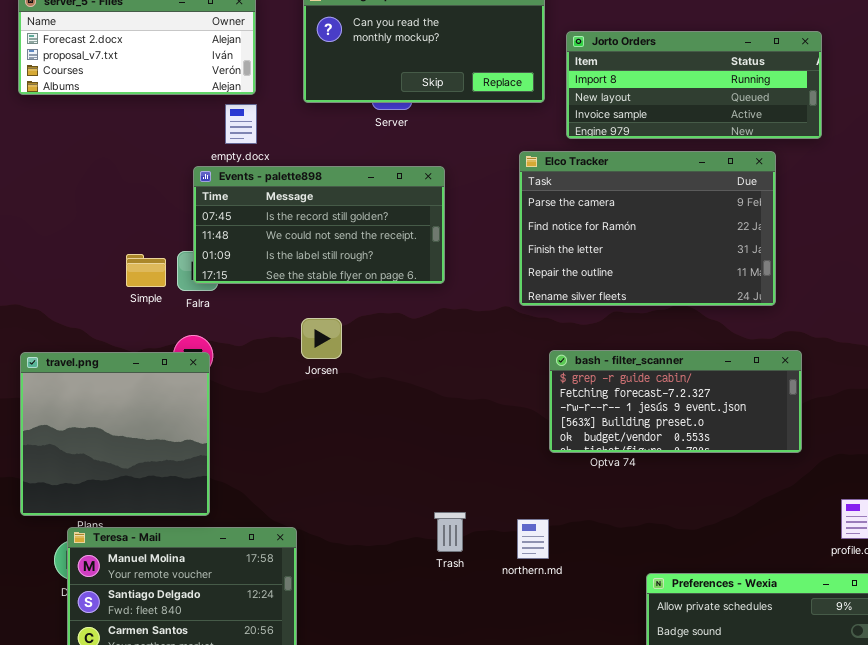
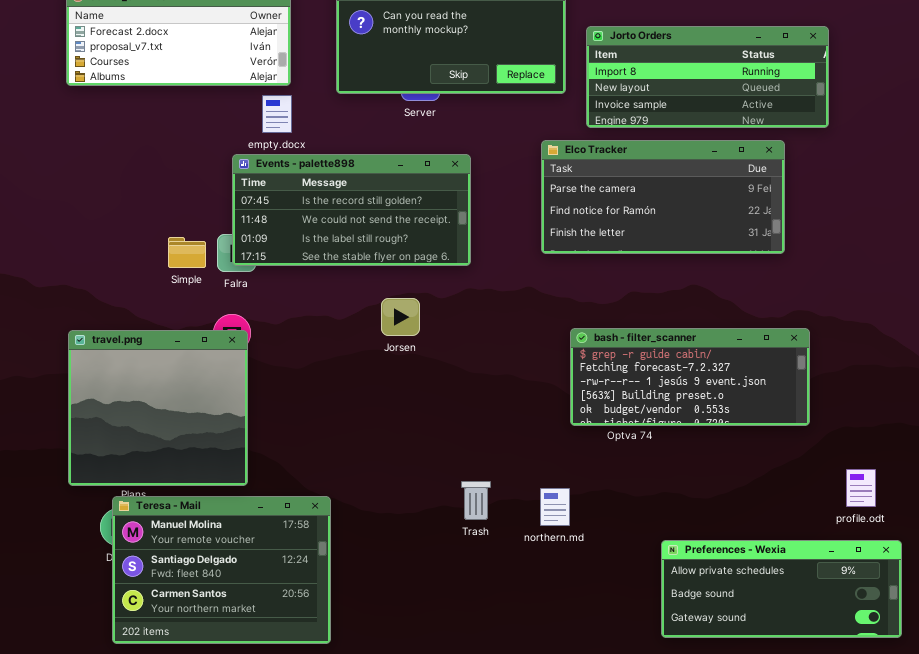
Elco Tracker: [519,151,776,306] -> [541,140,785,254], resized
Jorsen: [301,318,342,359] -> [381,298,420,336], moved

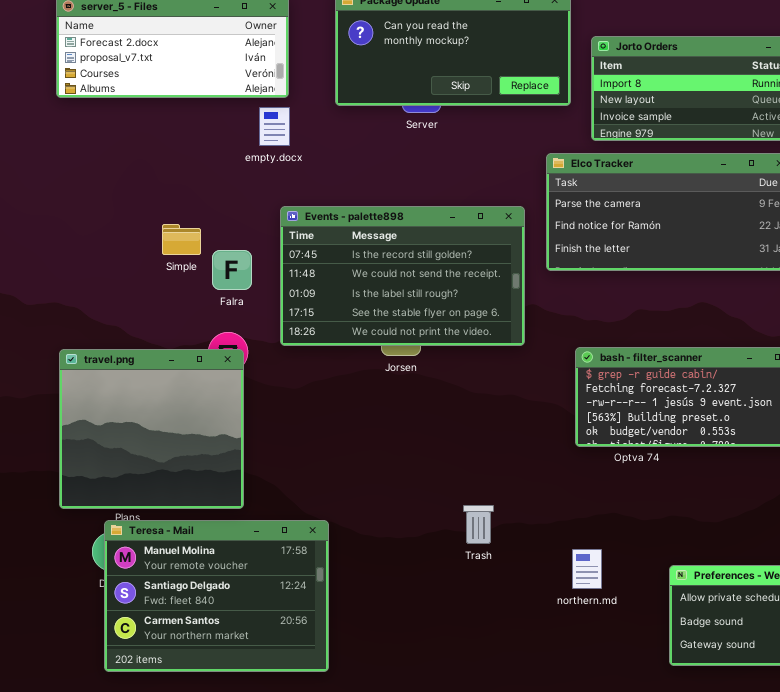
Events - palette898: [232,154,471,266] -> [280,206,525,346], moved, resized
Simple: [168,237,206,268] -> [162,224,201,255], moved
northern.md: [540,488,570,526] -> [572,549,602,589], moved

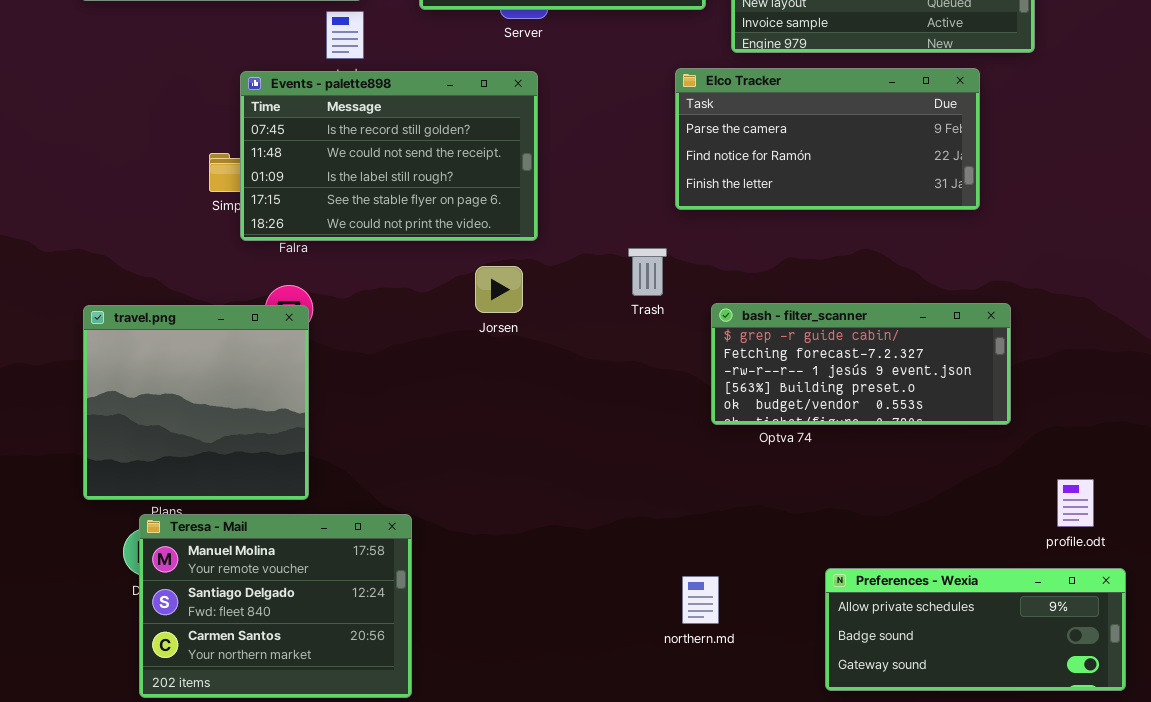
Events - palette898: [280,206,525,346] -> [240,71,538,241], moved
Trash: [463,505,494,544] -> [628,248,667,296], moved
northern.md: [572,549,602,589] -> [682,576,719,624], moved

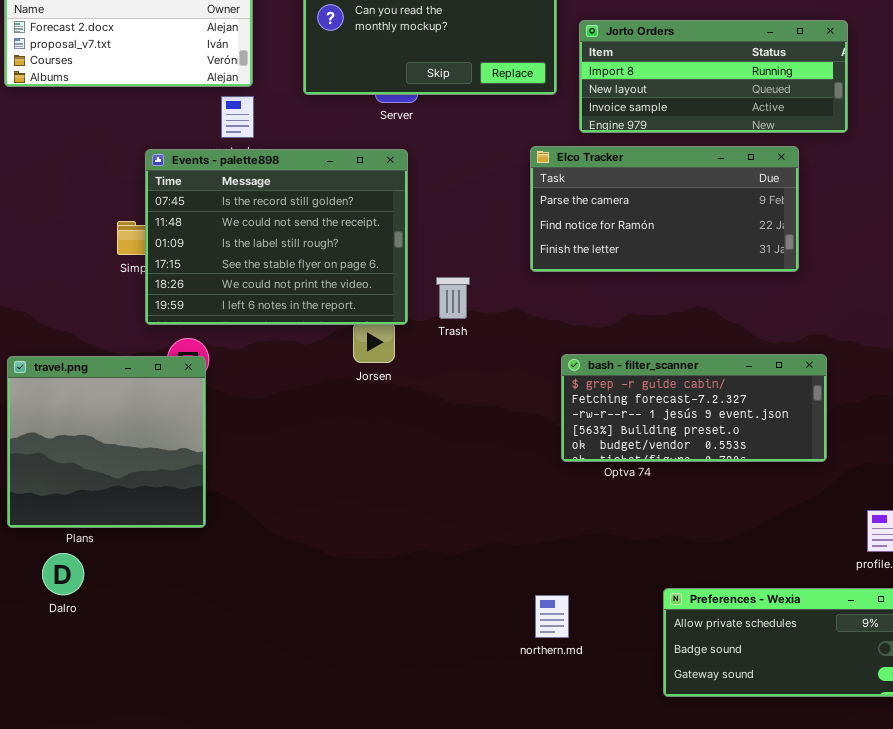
Events - palette898: [240,71,538,241] -> [145,149,408,325], resized
Trash: [628,248,667,296] -> [436,277,470,319], moved
Teresa - Mail: [139,514,412,698] -> none, closed

